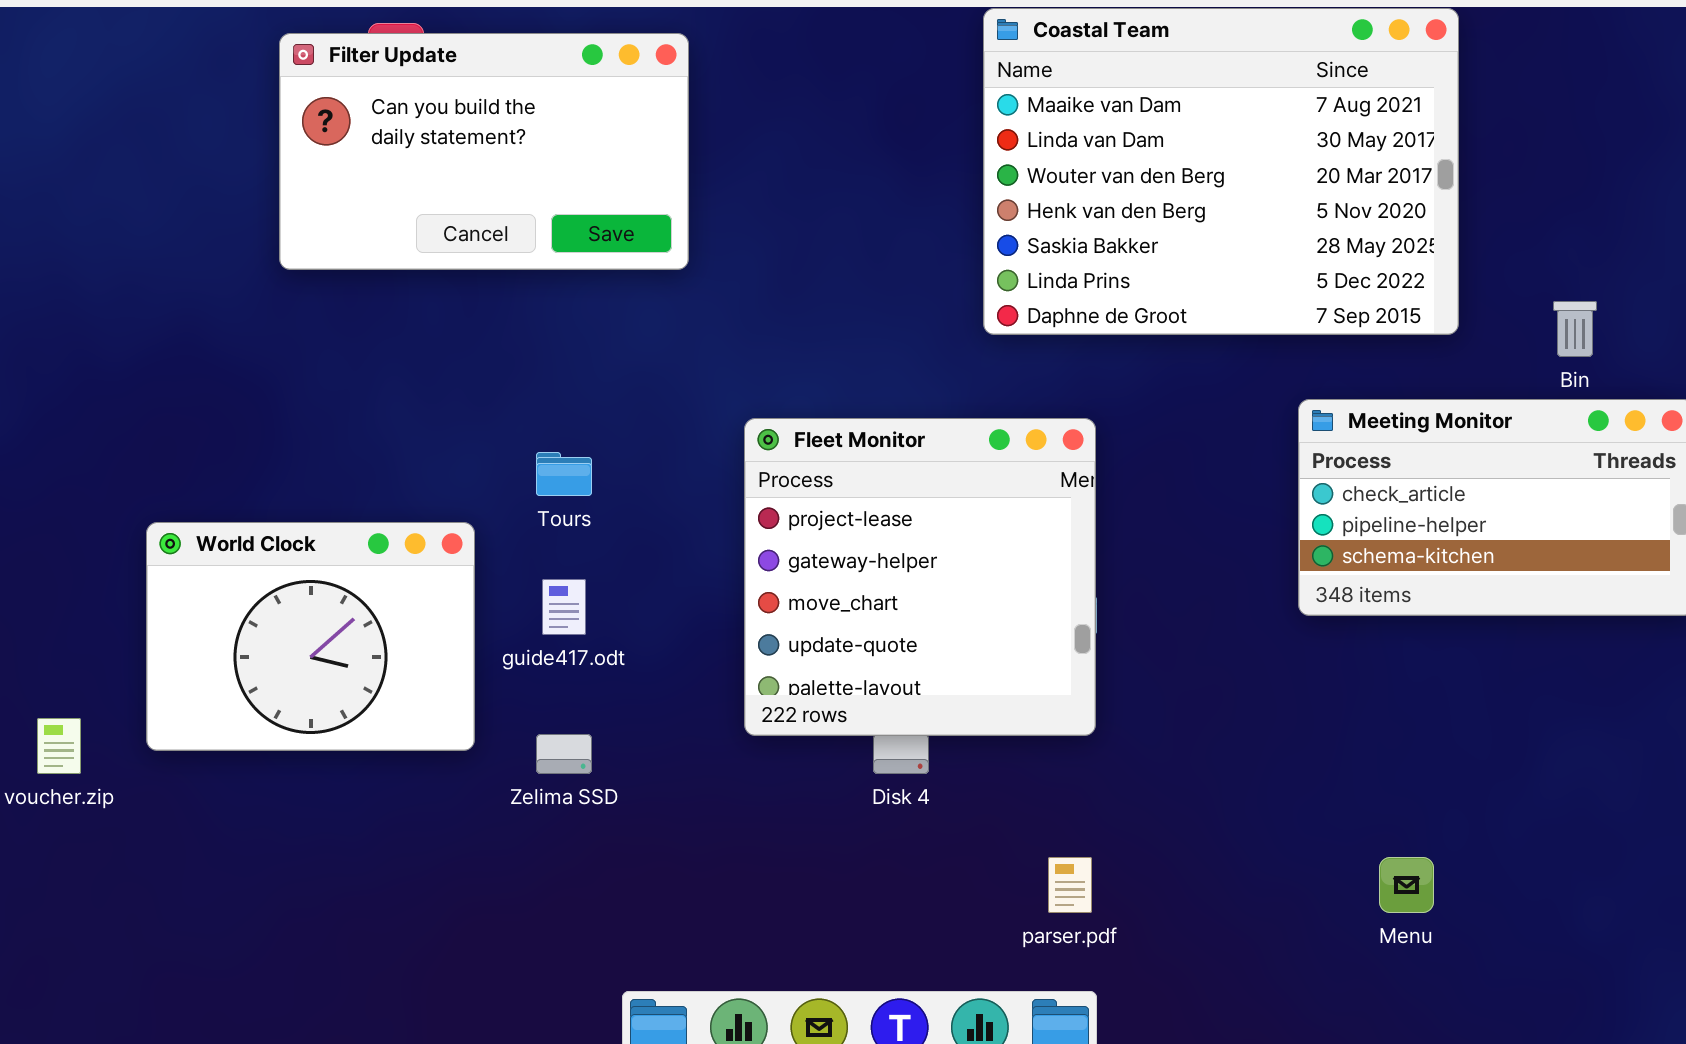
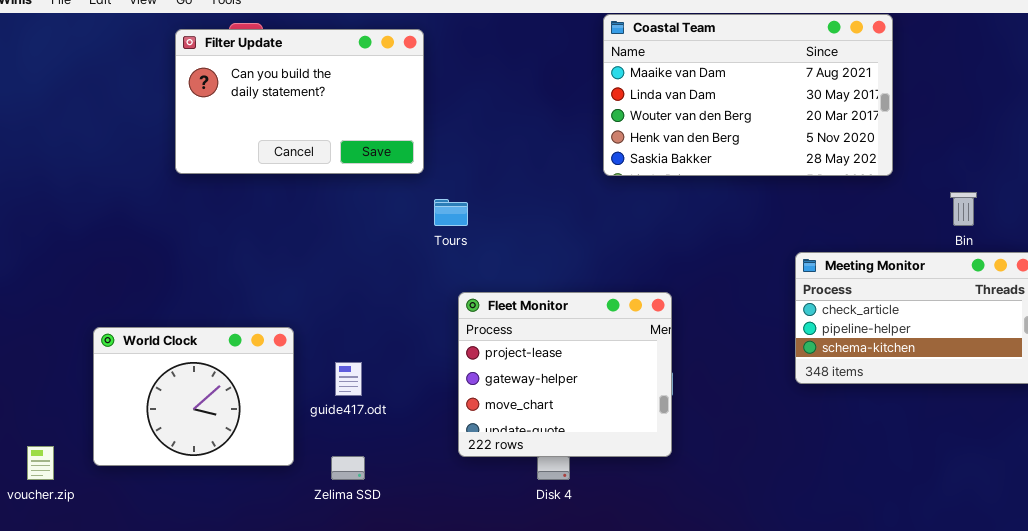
Coastal Team: [983,8,1459,335] -> [603,14,893,176], resized
Fleet Monitor: [744,418,1096,736] -> [458,292,672,457], resized
Tours: [536,452,592,496] -> [434,199,468,226], moved

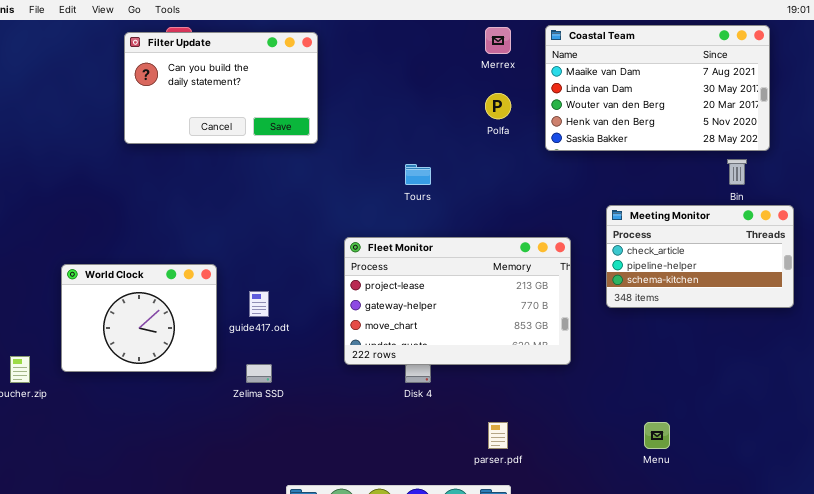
Coastal Team: [603,14,893,176] -> [545,25,770,151], moved
Tours: [434,199,468,226] -> [405,164,431,185], moved
Fleet Monitor: [458,292,672,457] -> [344,237,571,365], resized

